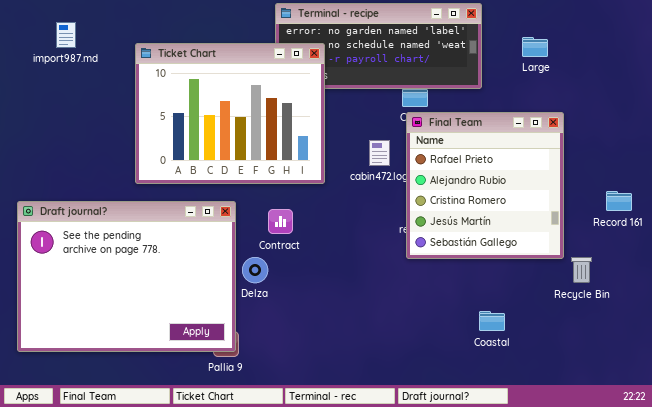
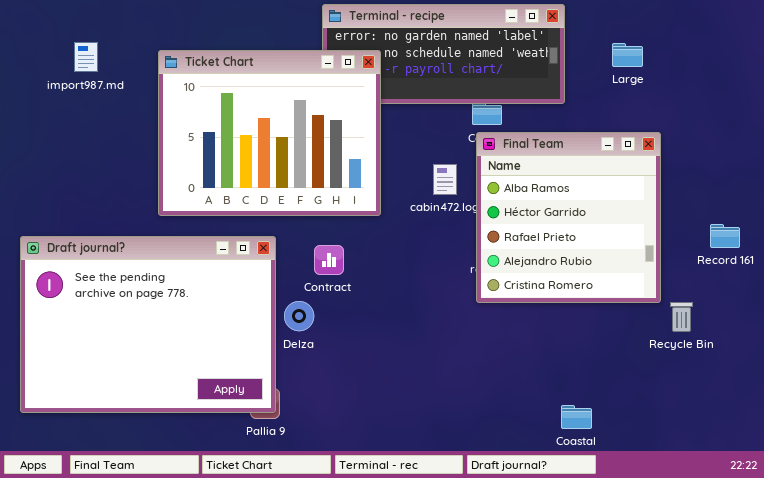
import987.md: [56,22,76,48] -> [74,42,98,72], moved
Final Team: [406,112,564,259] -> [476,132,661,303], scrolled up 2 rows
Coastal: [479,311,505,331] -> [561,405,592,429], moved

